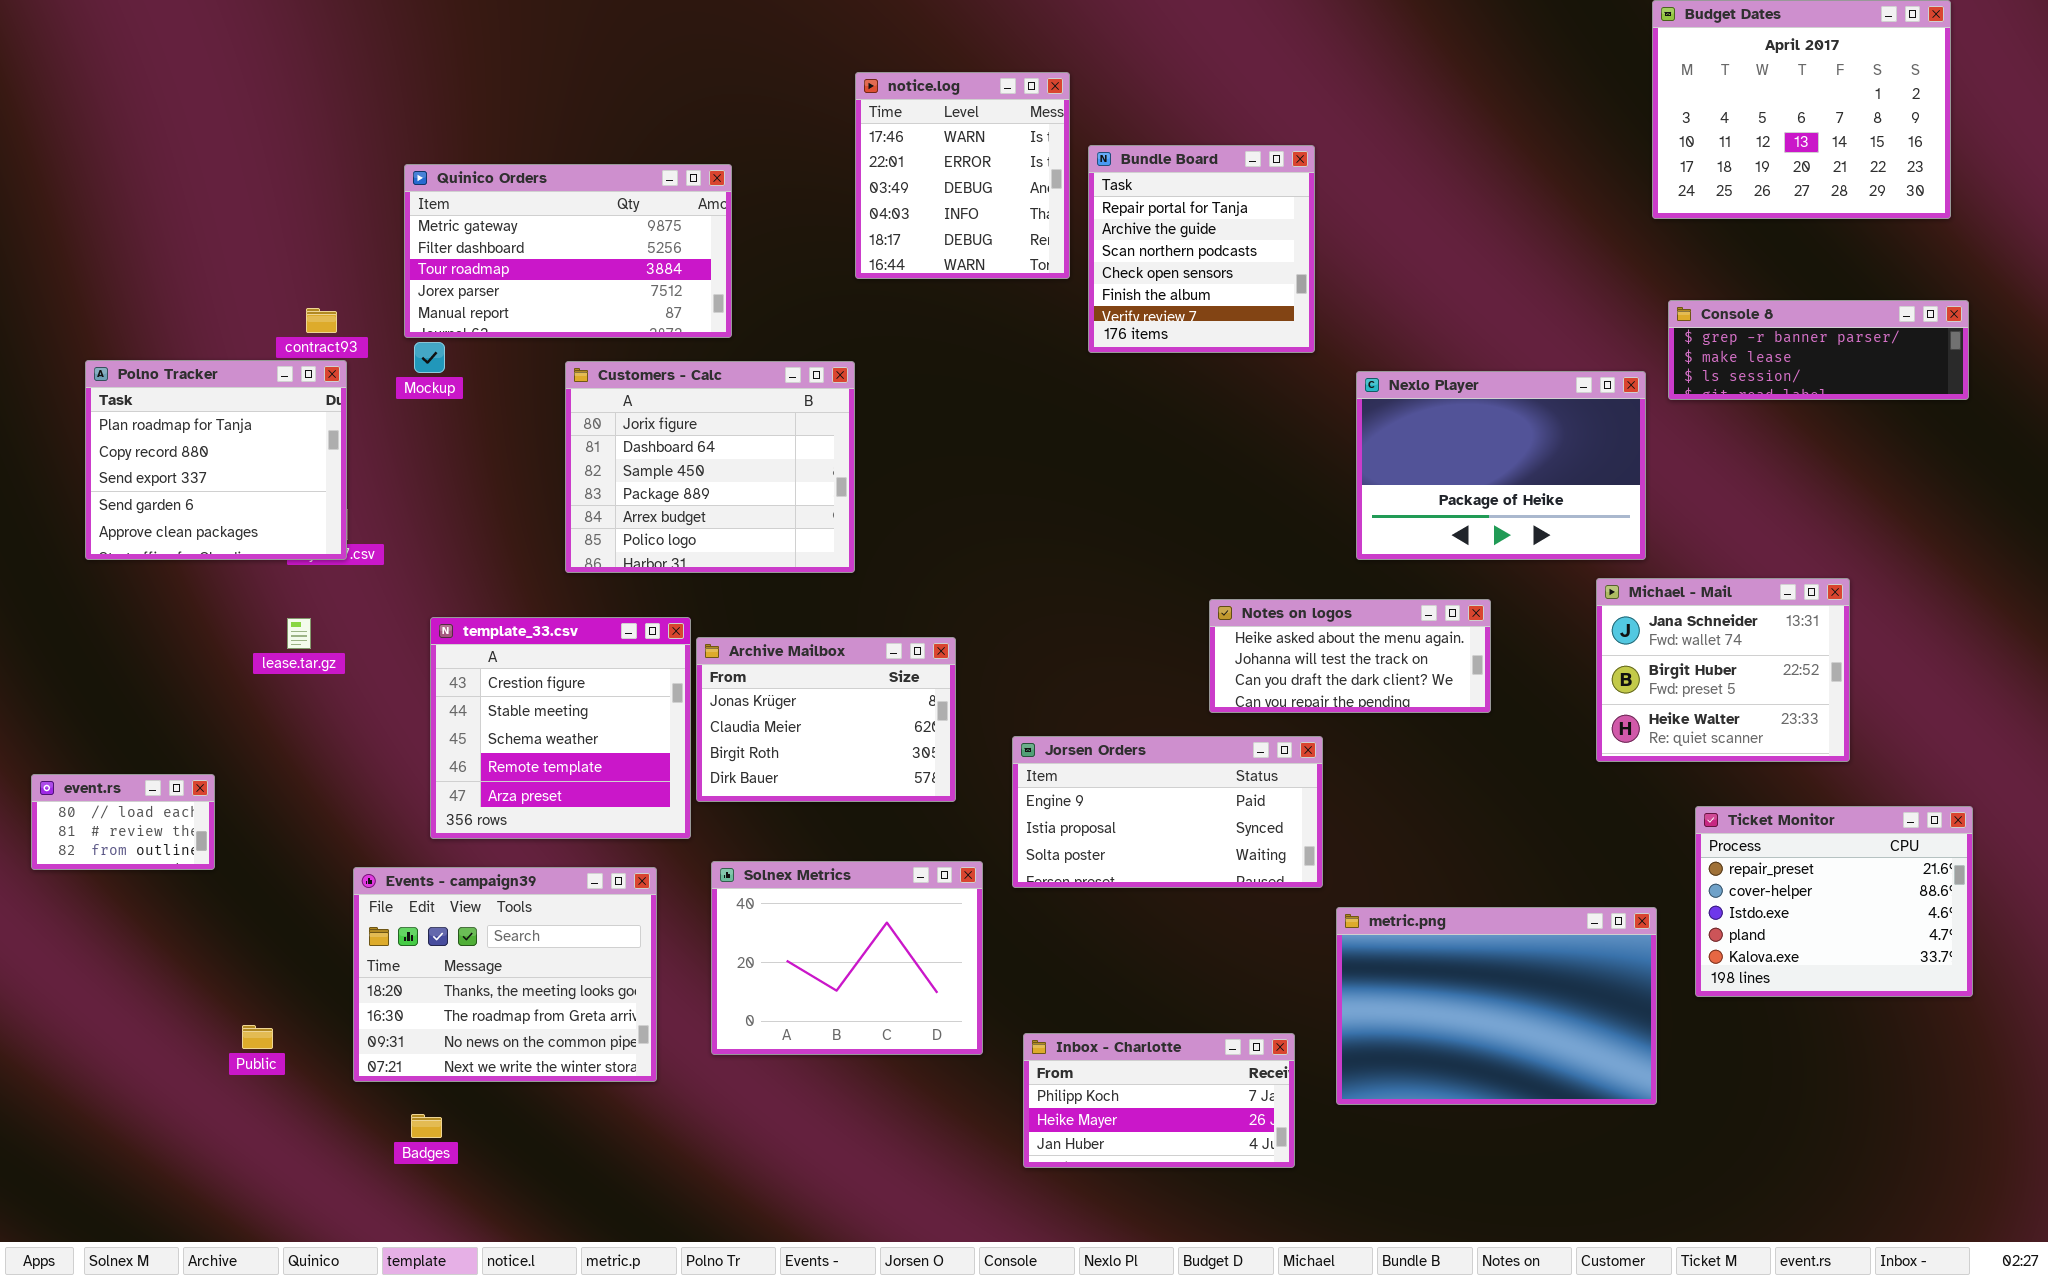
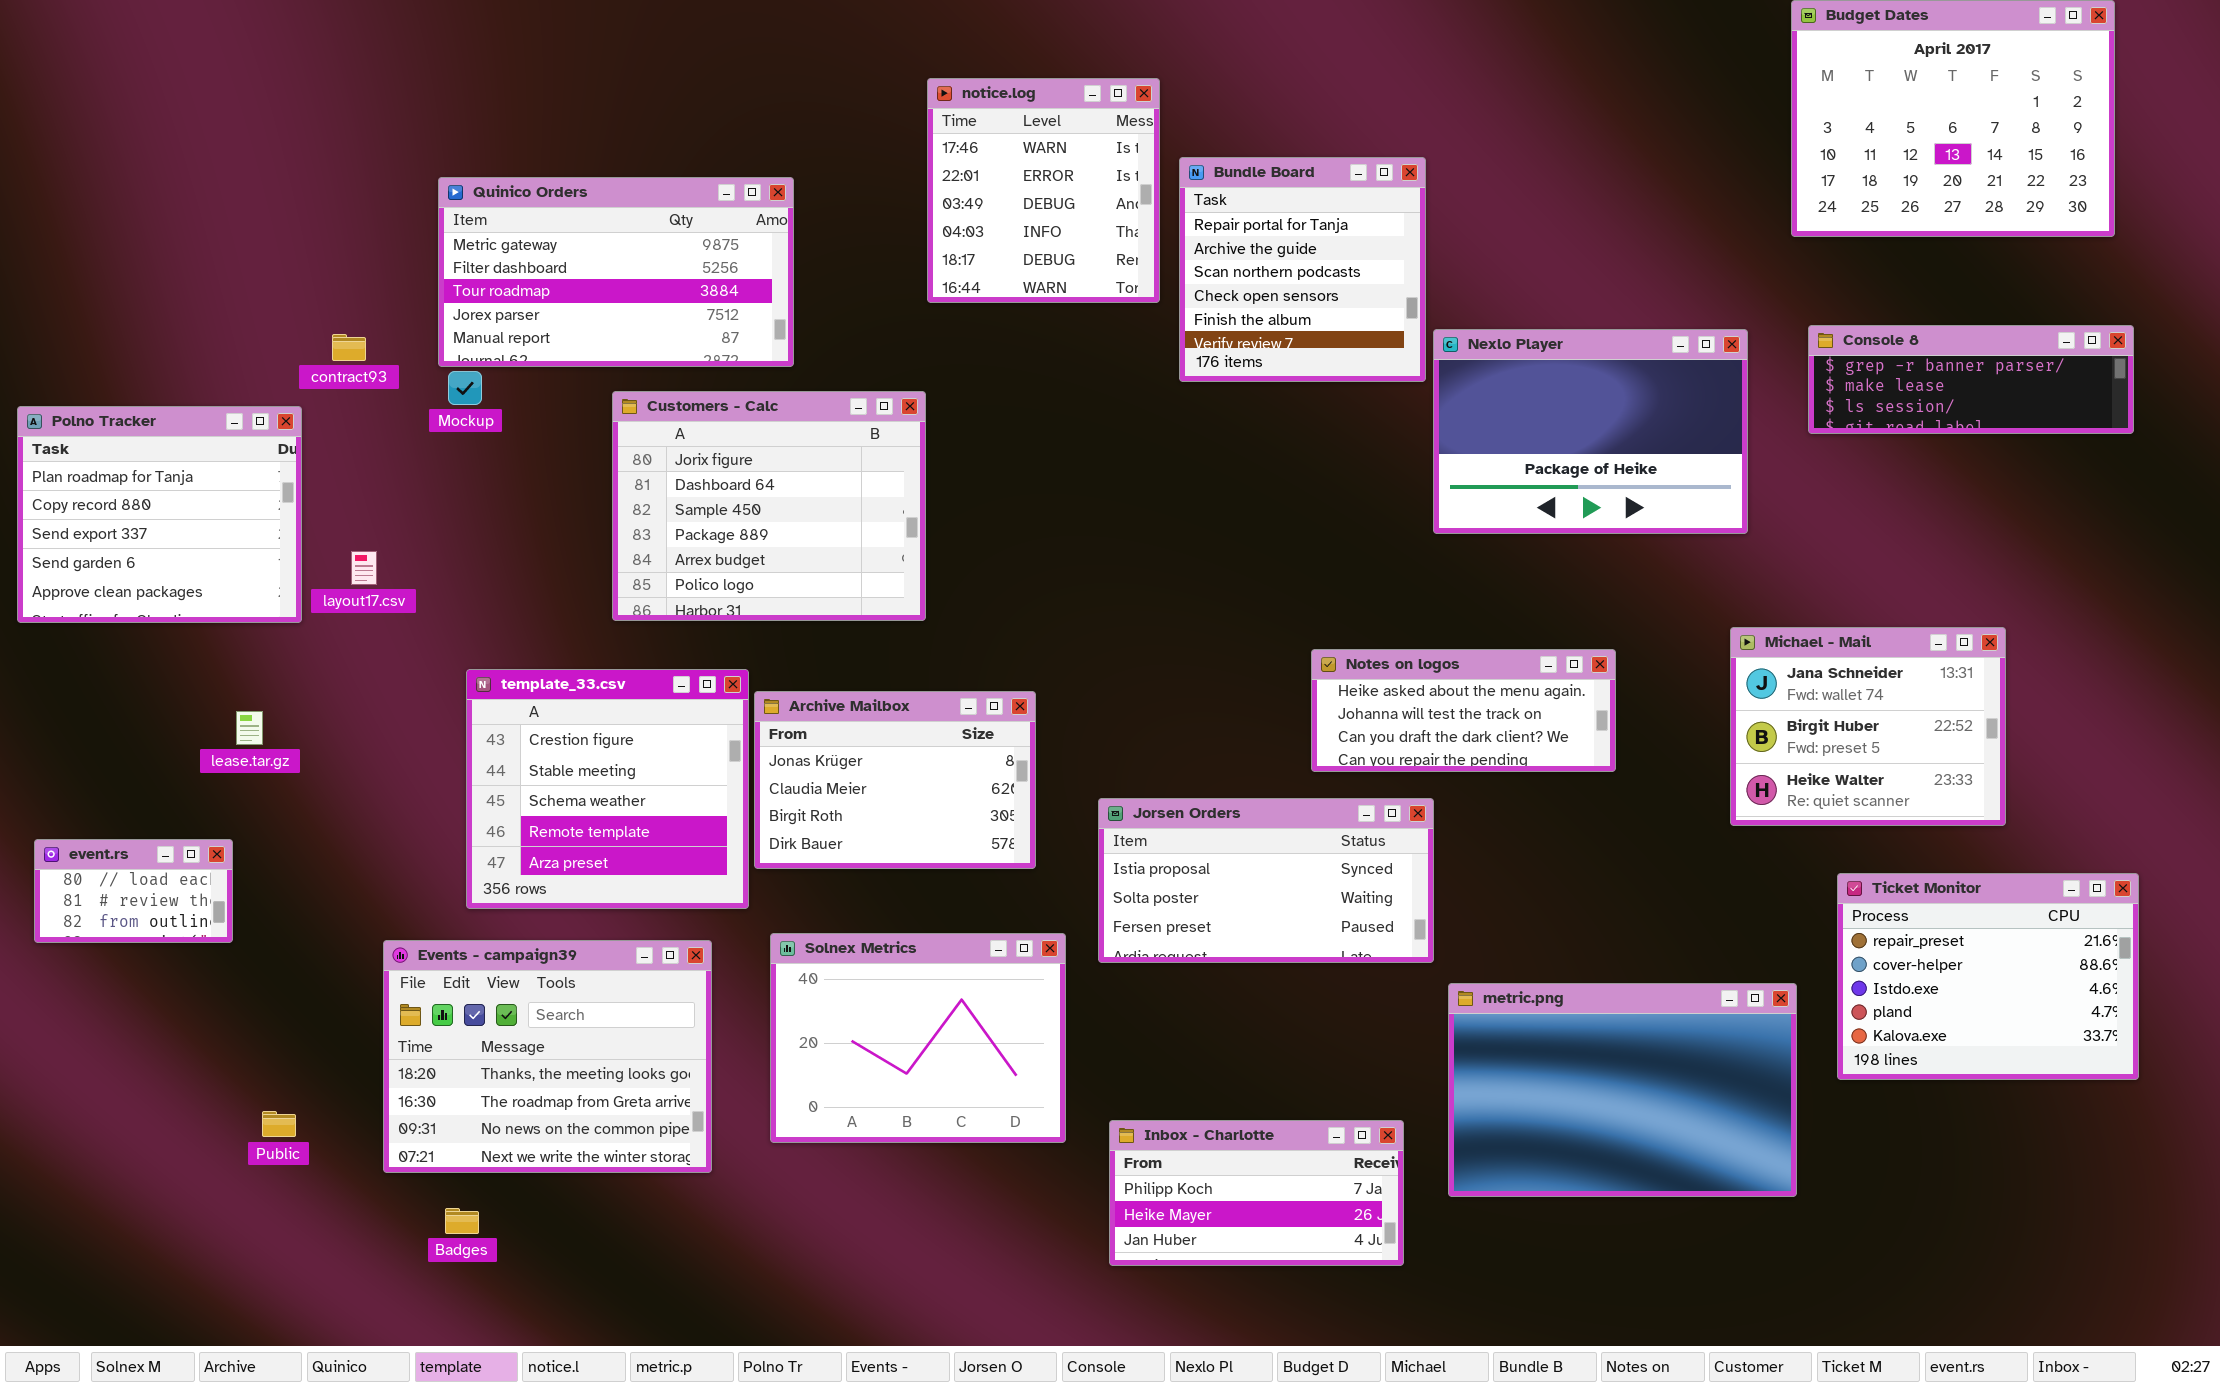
Polno Tracker: [85,360,347,560] -> [17,406,302,623], moved
Nexlo Player: [1356,371,1646,560] -> [1433,329,1748,534], moved
lease.tar.gz: [287,618,311,649] -> [236,711,263,745], moved
Jorsen Orders: [1012,736,1323,888] -> [1098,798,1434,963], scrolled down 1 row

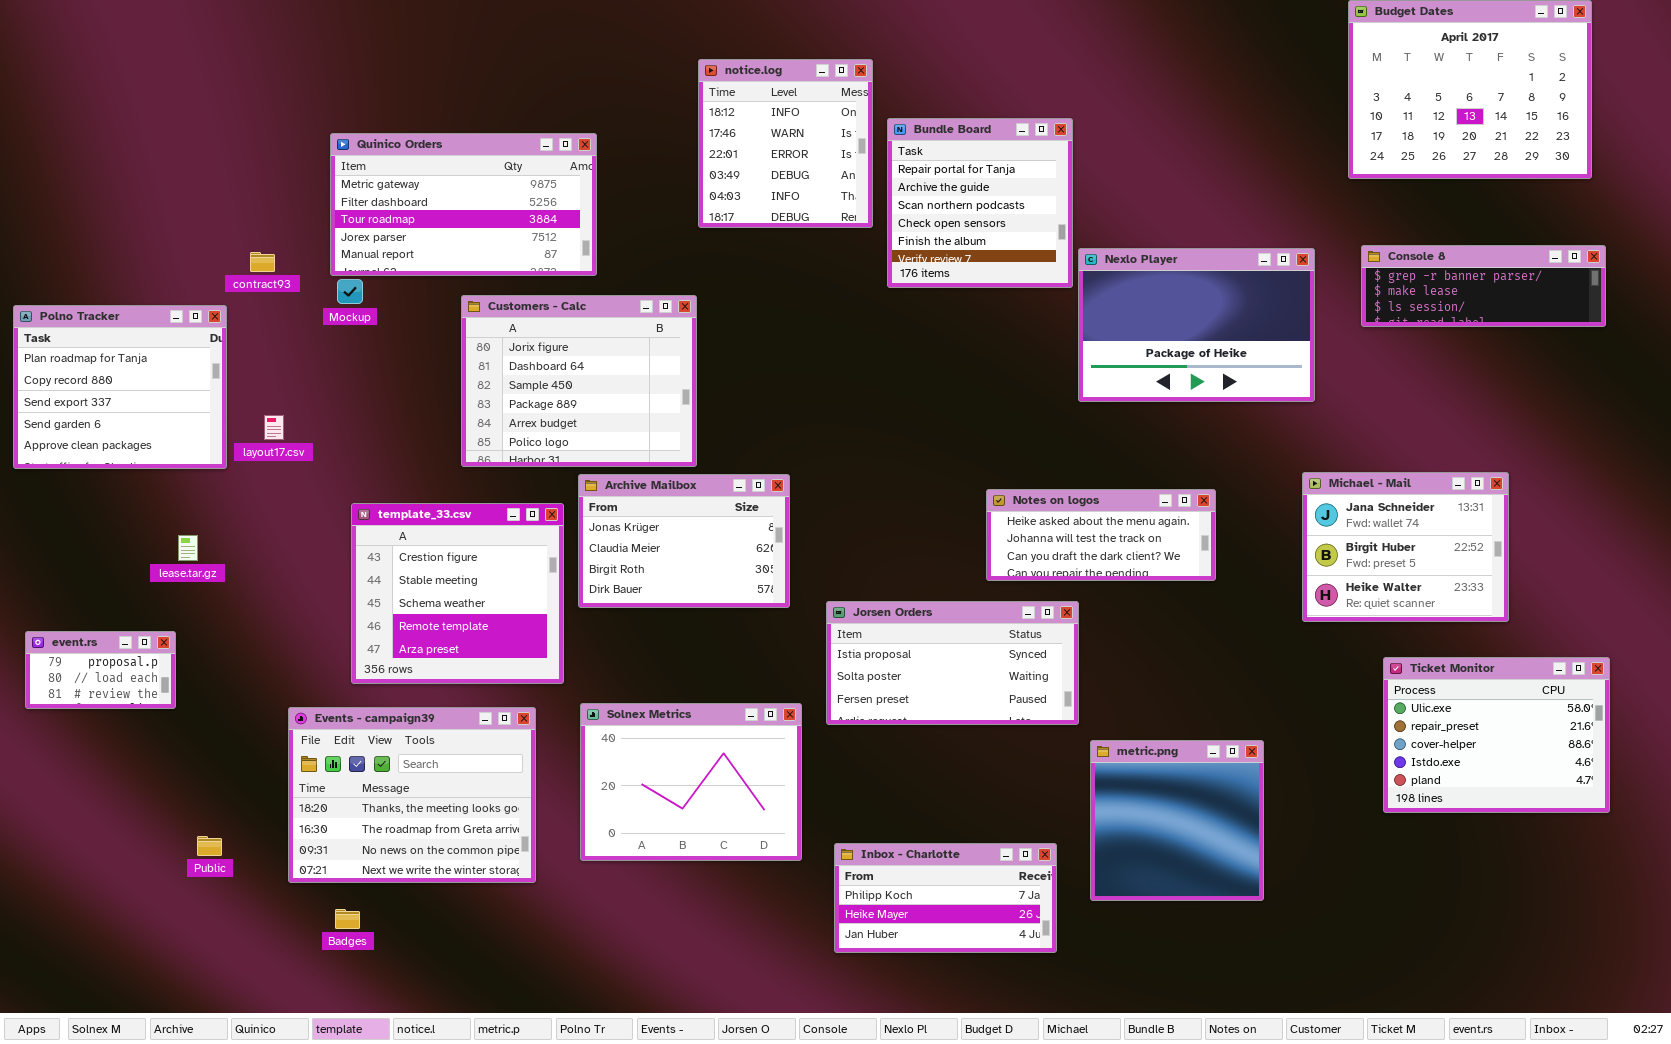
notice.log: [927,78,1160,303] -> [698,59,873,228], scrolled up 1 row
Archive Mailbox: [754,691,1036,869] -> [578,474,790,608], moved
event.rs: [34,839,233,943] -> [25,631,176,709], scrolled up 1 row
Ticket Monitor: [1837,873,2139,1080] -> [1383,657,1610,813], scrolled up 1 row
metric.png: [1448,983,1797,1197] -> [1090,740,1264,901], resized

